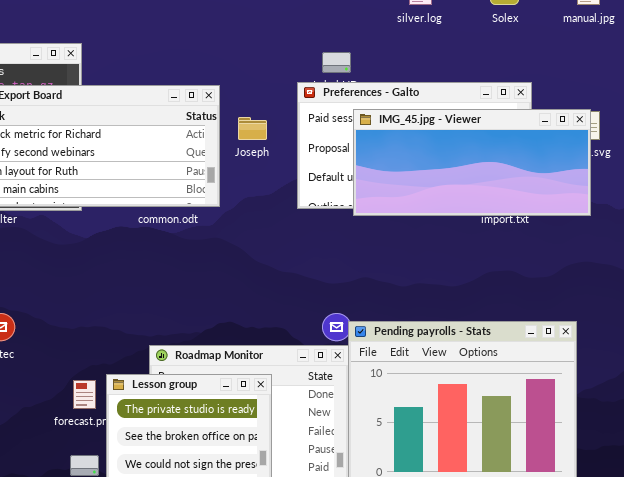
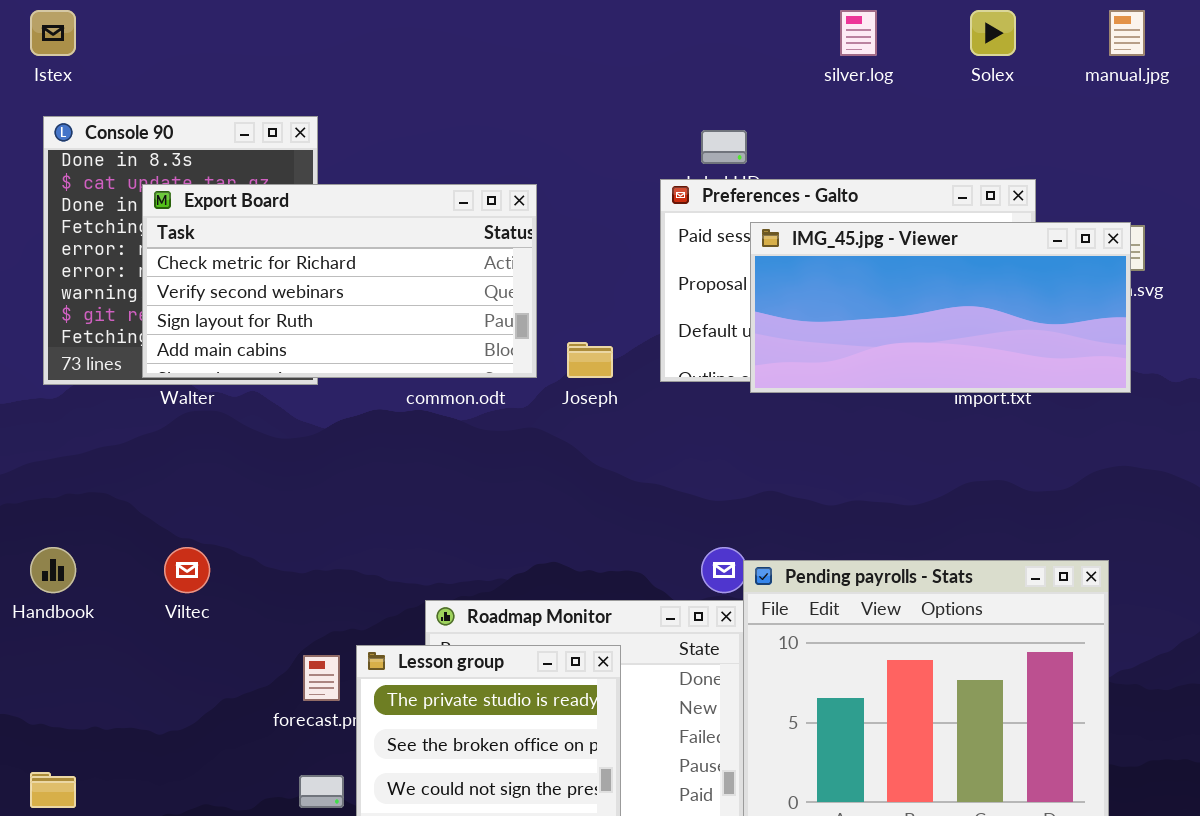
Joseph: [238,117,267,140] -> [567,342,613,378], moved

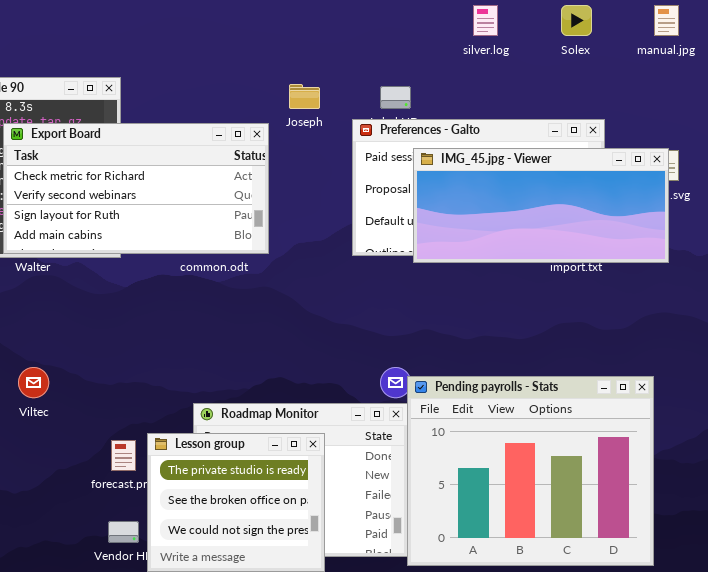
Joseph: [567,342,613,378] -> [289,84,320,109], moved

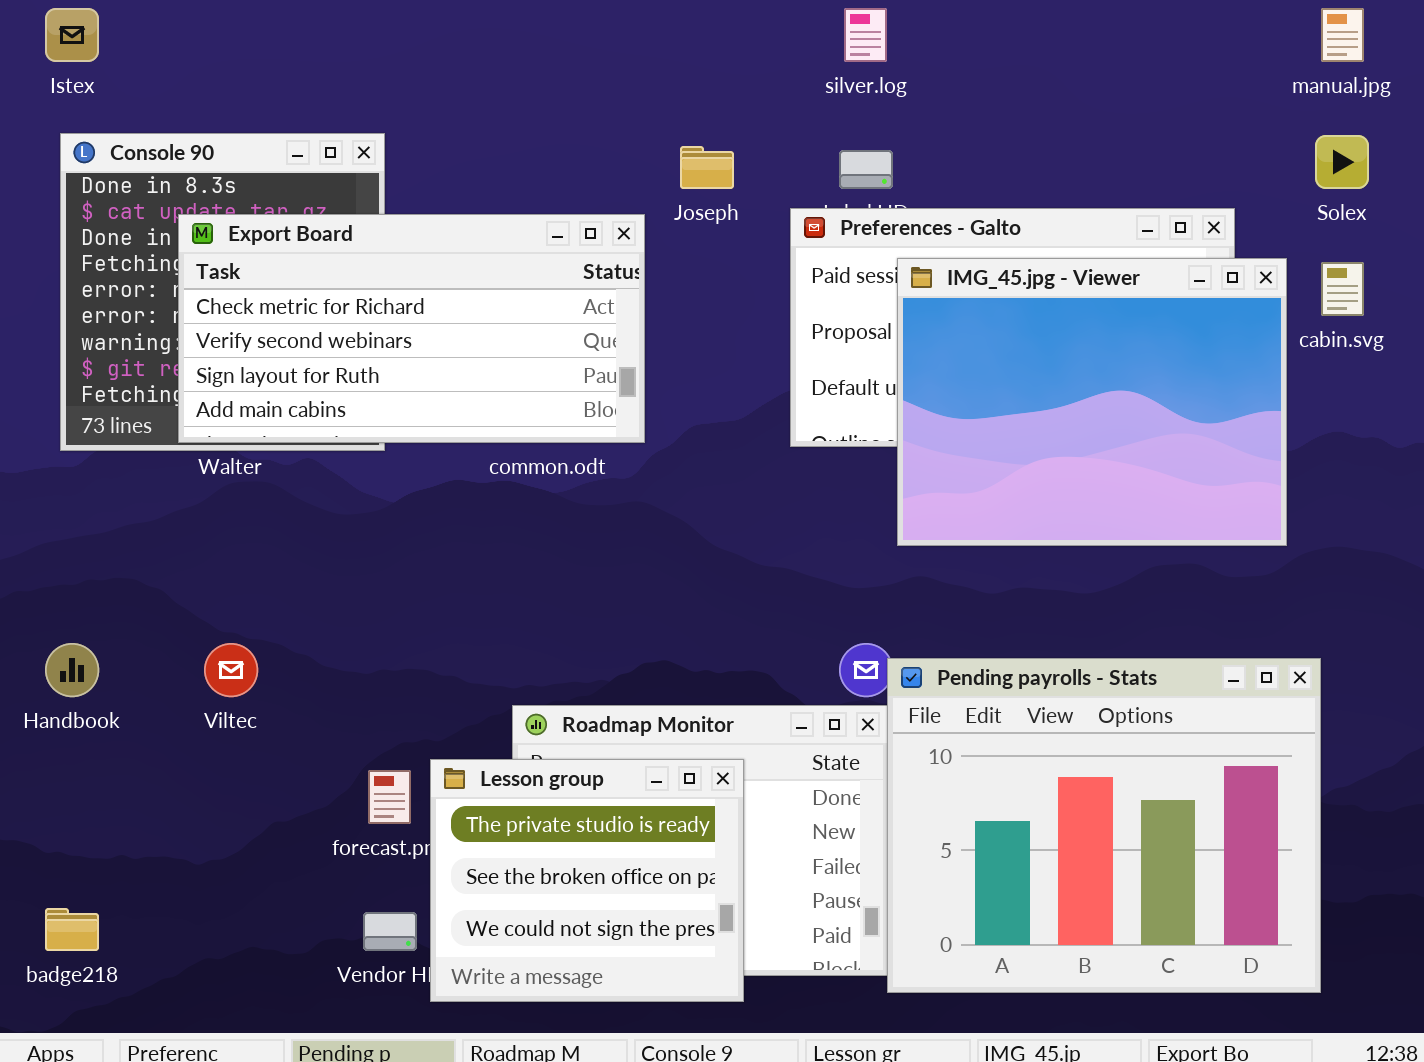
silver.log: [473,5,498,36] -> [844,8,887,62], moved
Solex: [561,5,592,36] -> [1315,135,1369,189], moved
IMG_45.jpg - Viewer: [413,148,669,263] -> [897,258,1287,546], resized

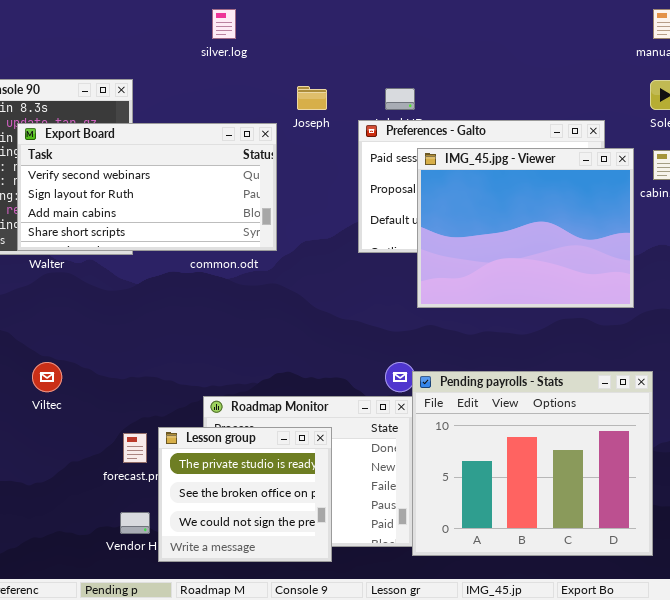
silver.log: [844,8,887,62] -> [212,9,236,39], moved
Export Board: [178,214,645,443] -> [17,123,277,251], scrolled down 1 row

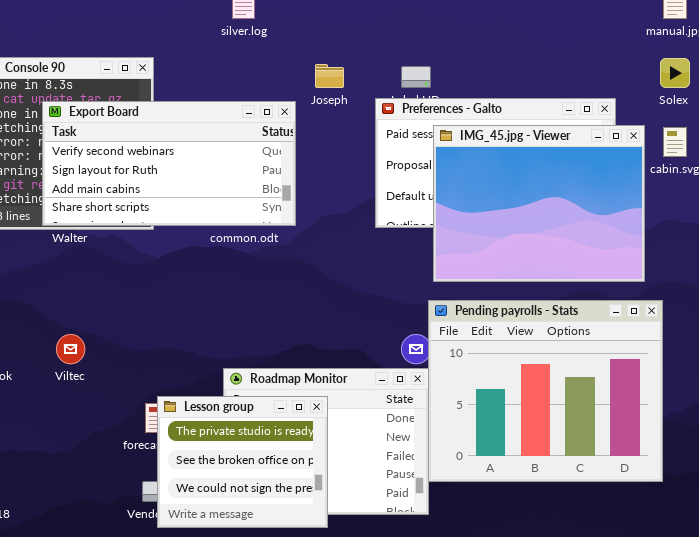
Pending payrolls - Stats: [412,371,653,556] -> [428,300,663,482], moved
Lesson group: [158,427,332,562] -> [157,396,328,528], moved

